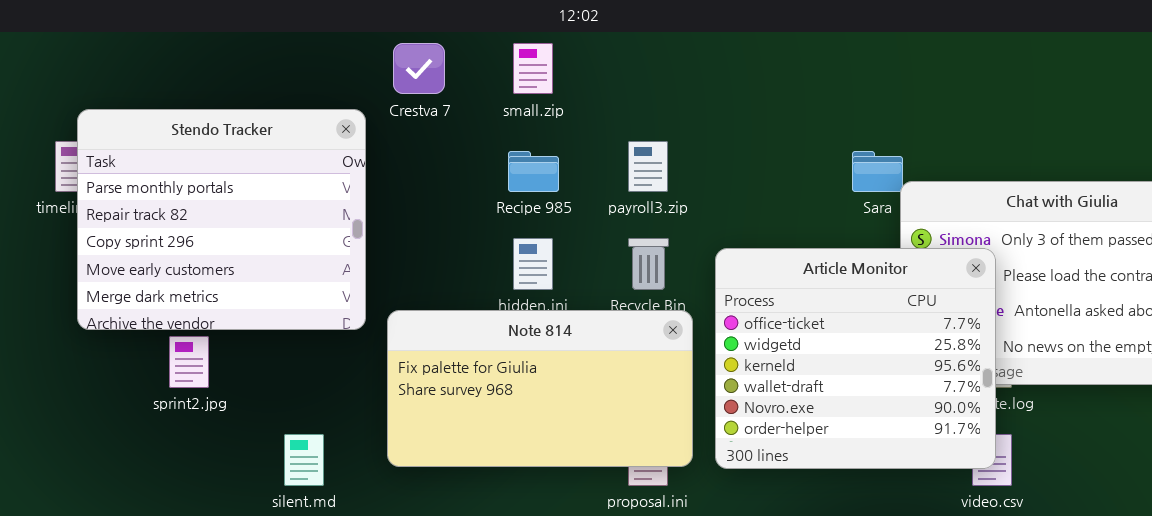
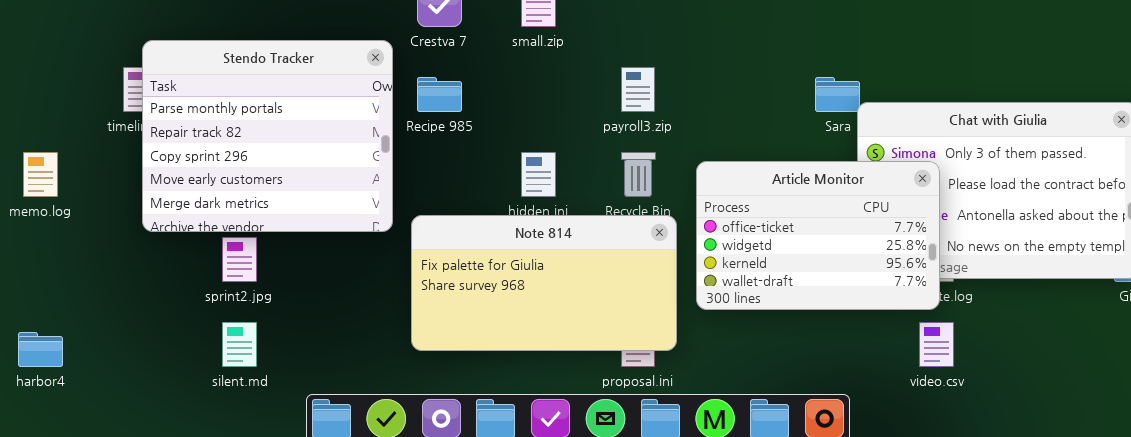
Recipe 985: [508,151,559,192] -> [417,77,462,112], moved
Article Monitor: [715,248,996,469] -> [696,161,940,310], resized
silent.md: [284,434,324,486] -> [222,322,257,367], moved

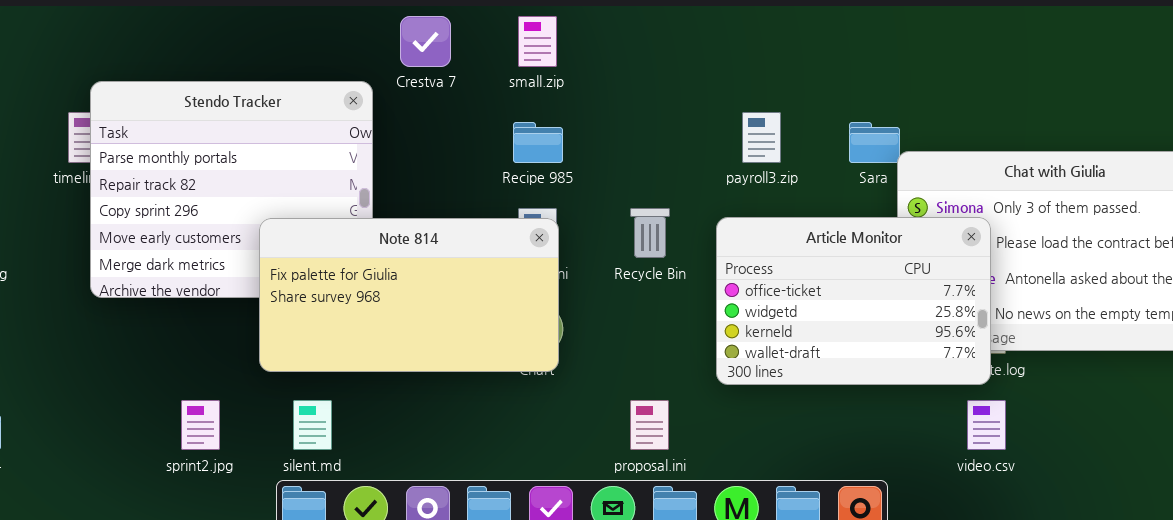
payroll3.zip: [621,67,655,112] -> [742,112,781,163], moved
Recipe 985: [417,77,462,112] -> [513,122,563,163], moved
Note 814: [411,215,677,351] -> [259,218,559,372], moved
sprint2.jpg: [222,237,257,282] -> [181,400,220,450], moved
silent.md: [222,322,257,367] -> [293,400,332,450], moved

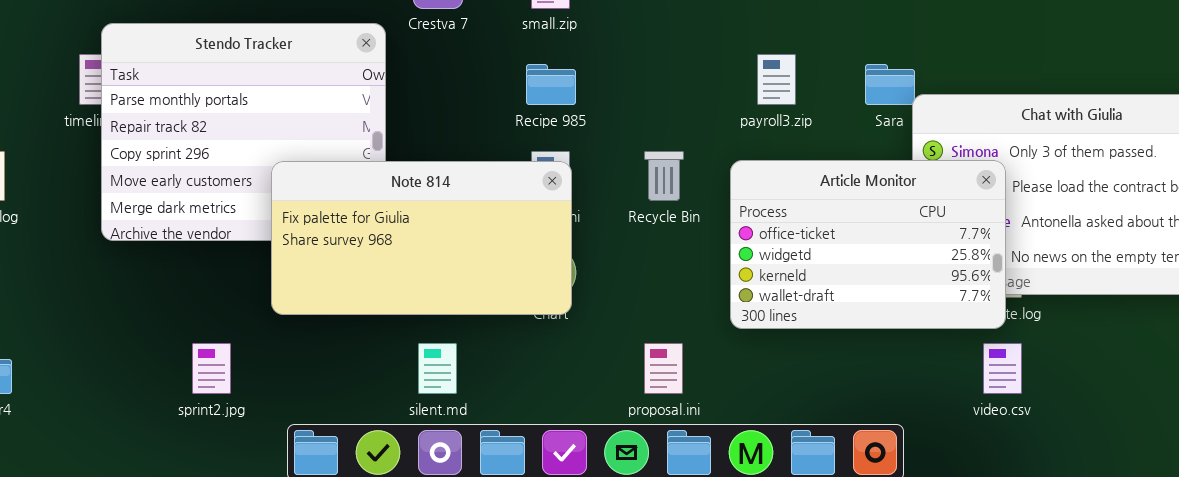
silent.md: [293,400,332,450] -> [418,343,457,394], moved

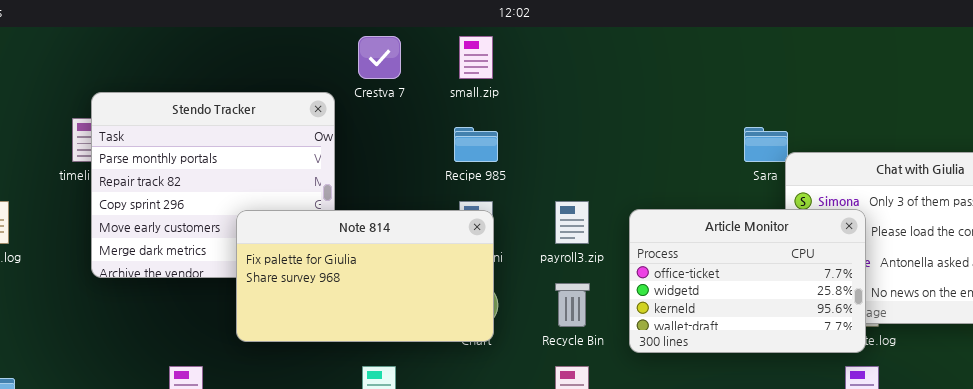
payroll3.zip: [757,54,796,105] -> [555,201,589,244], moved
Recycle Bin: [644,151,684,201] -> [555,283,590,327], moved

